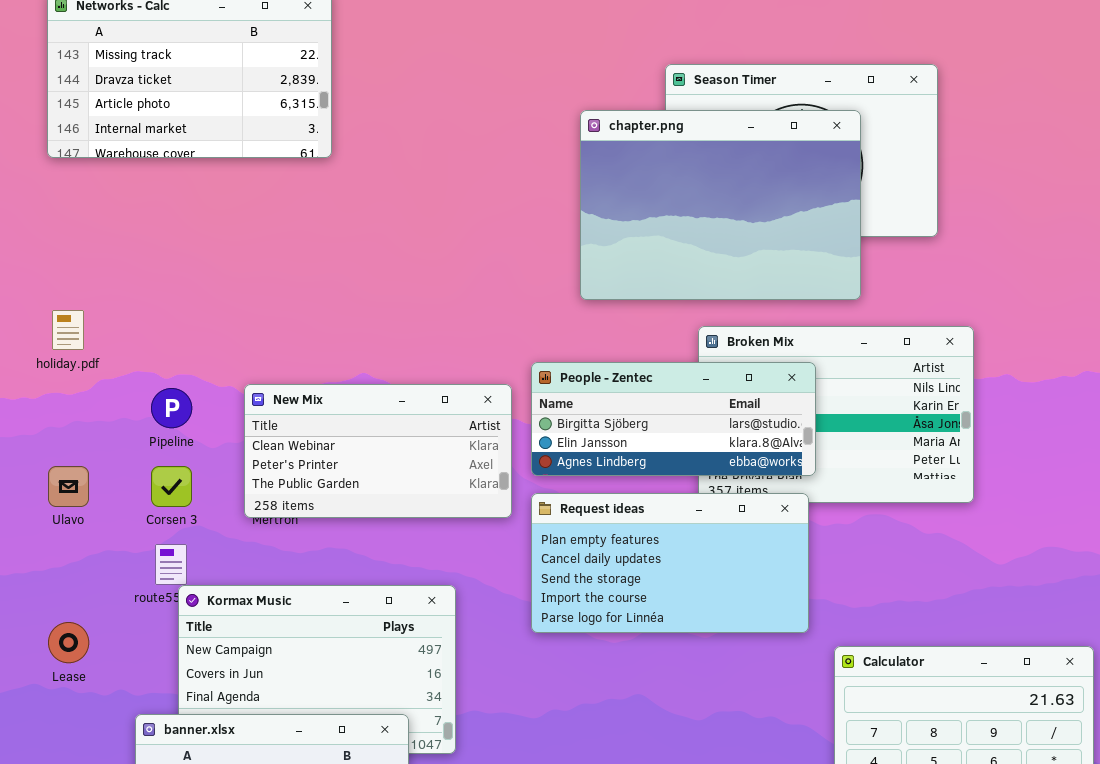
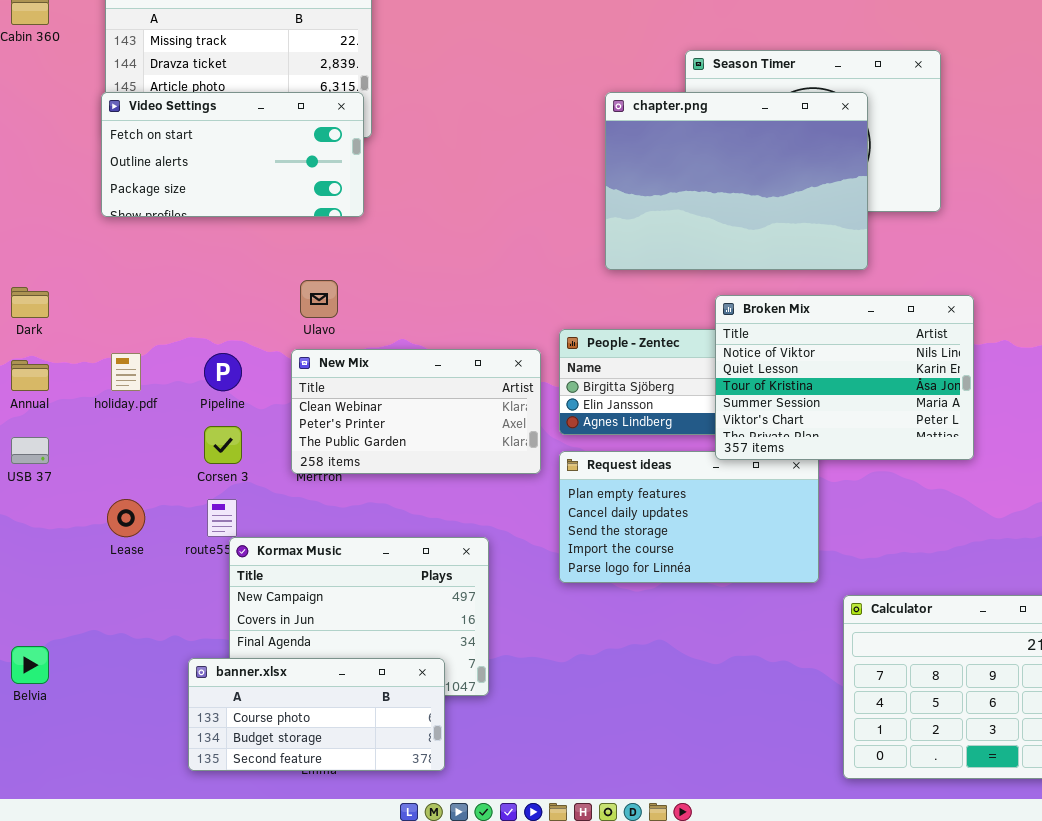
Video Settings: none -> [101,92,364,217], opened
holiday.pdf: [52,310,84,350] -> [111,353,141,391], moved
Broken Mix: [698,326,974,503] -> [715,295,974,460], raised
Ulavo: [48,466,89,507] -> [300,280,338,318], moved
Lease: [48,622,89,663] -> [107,499,145,537], moved

